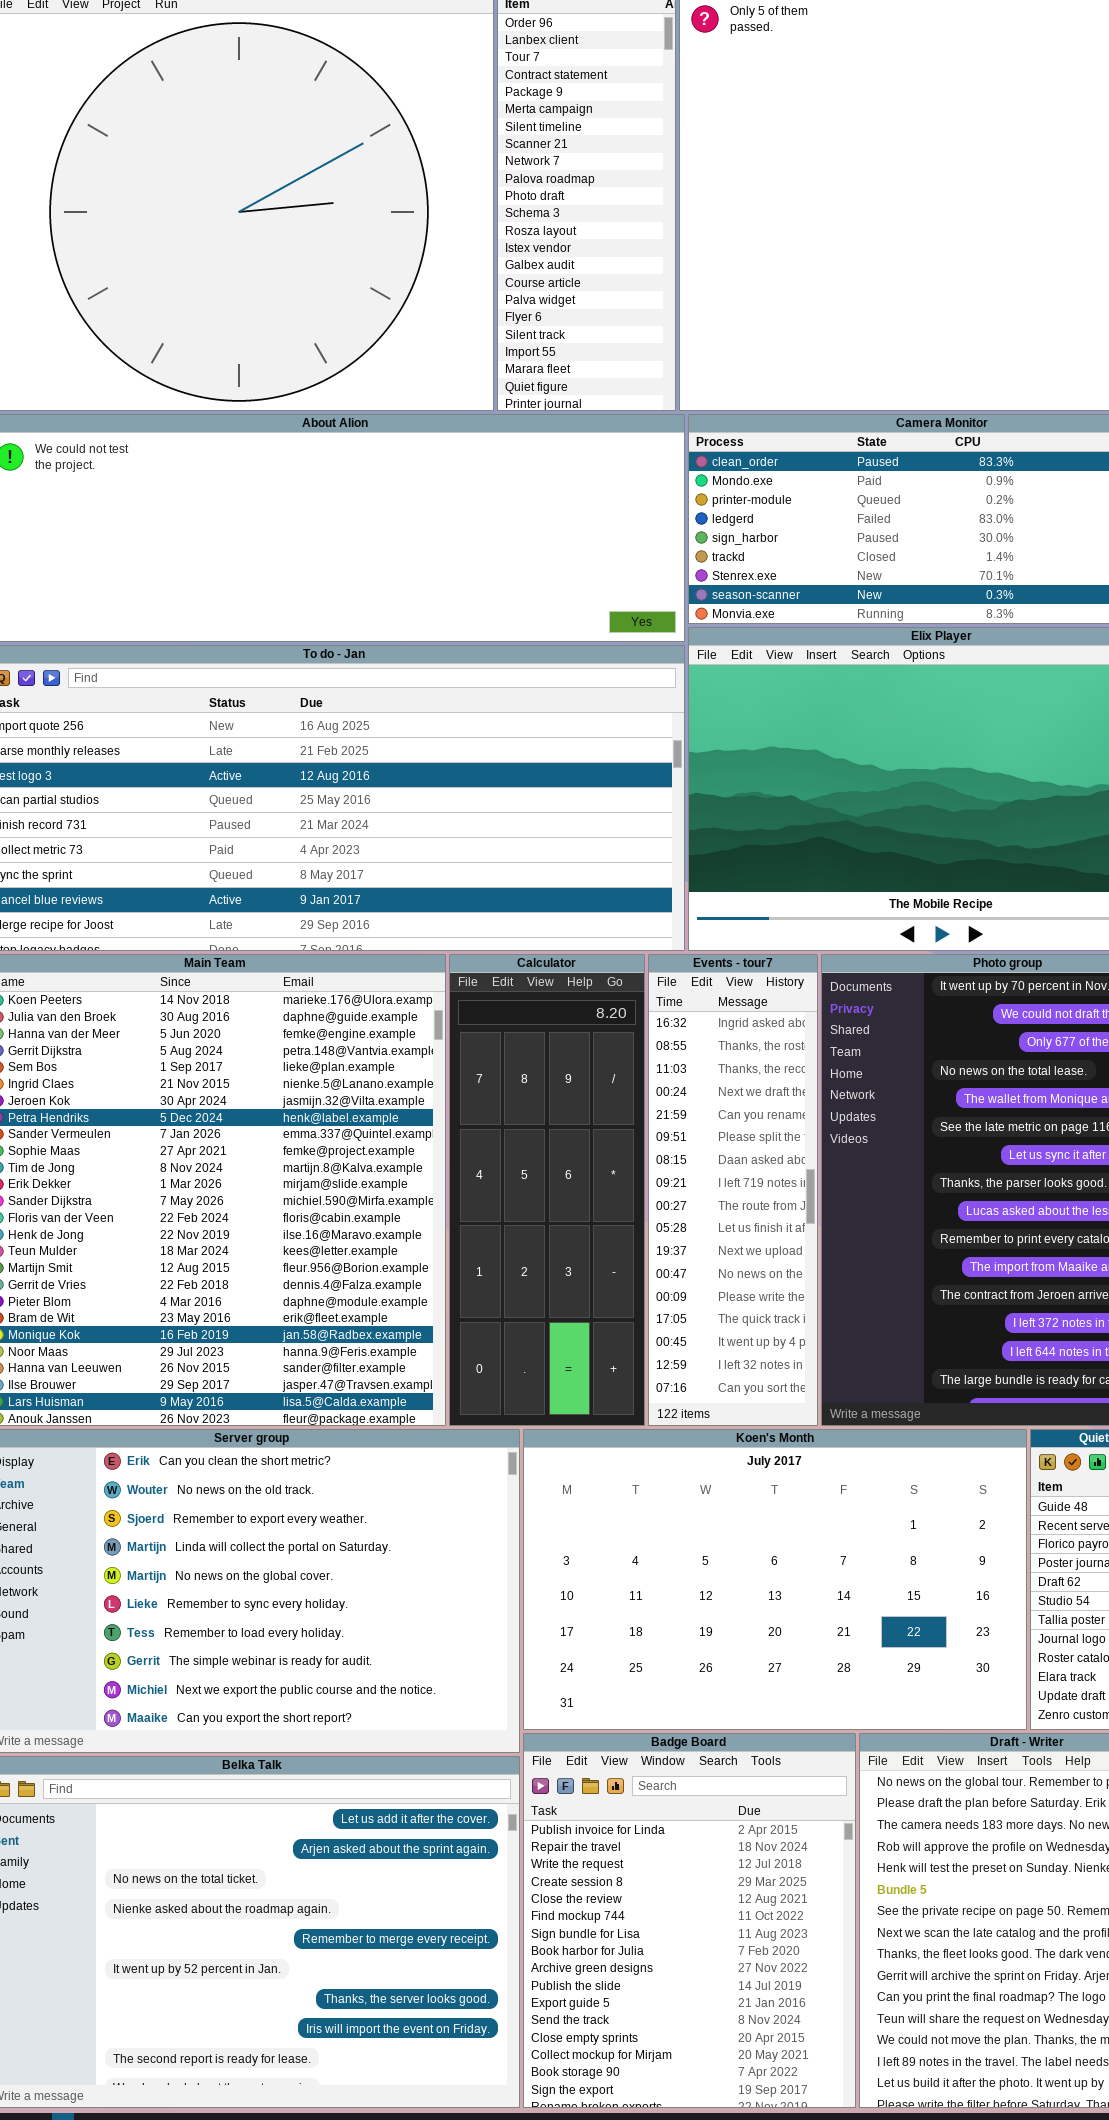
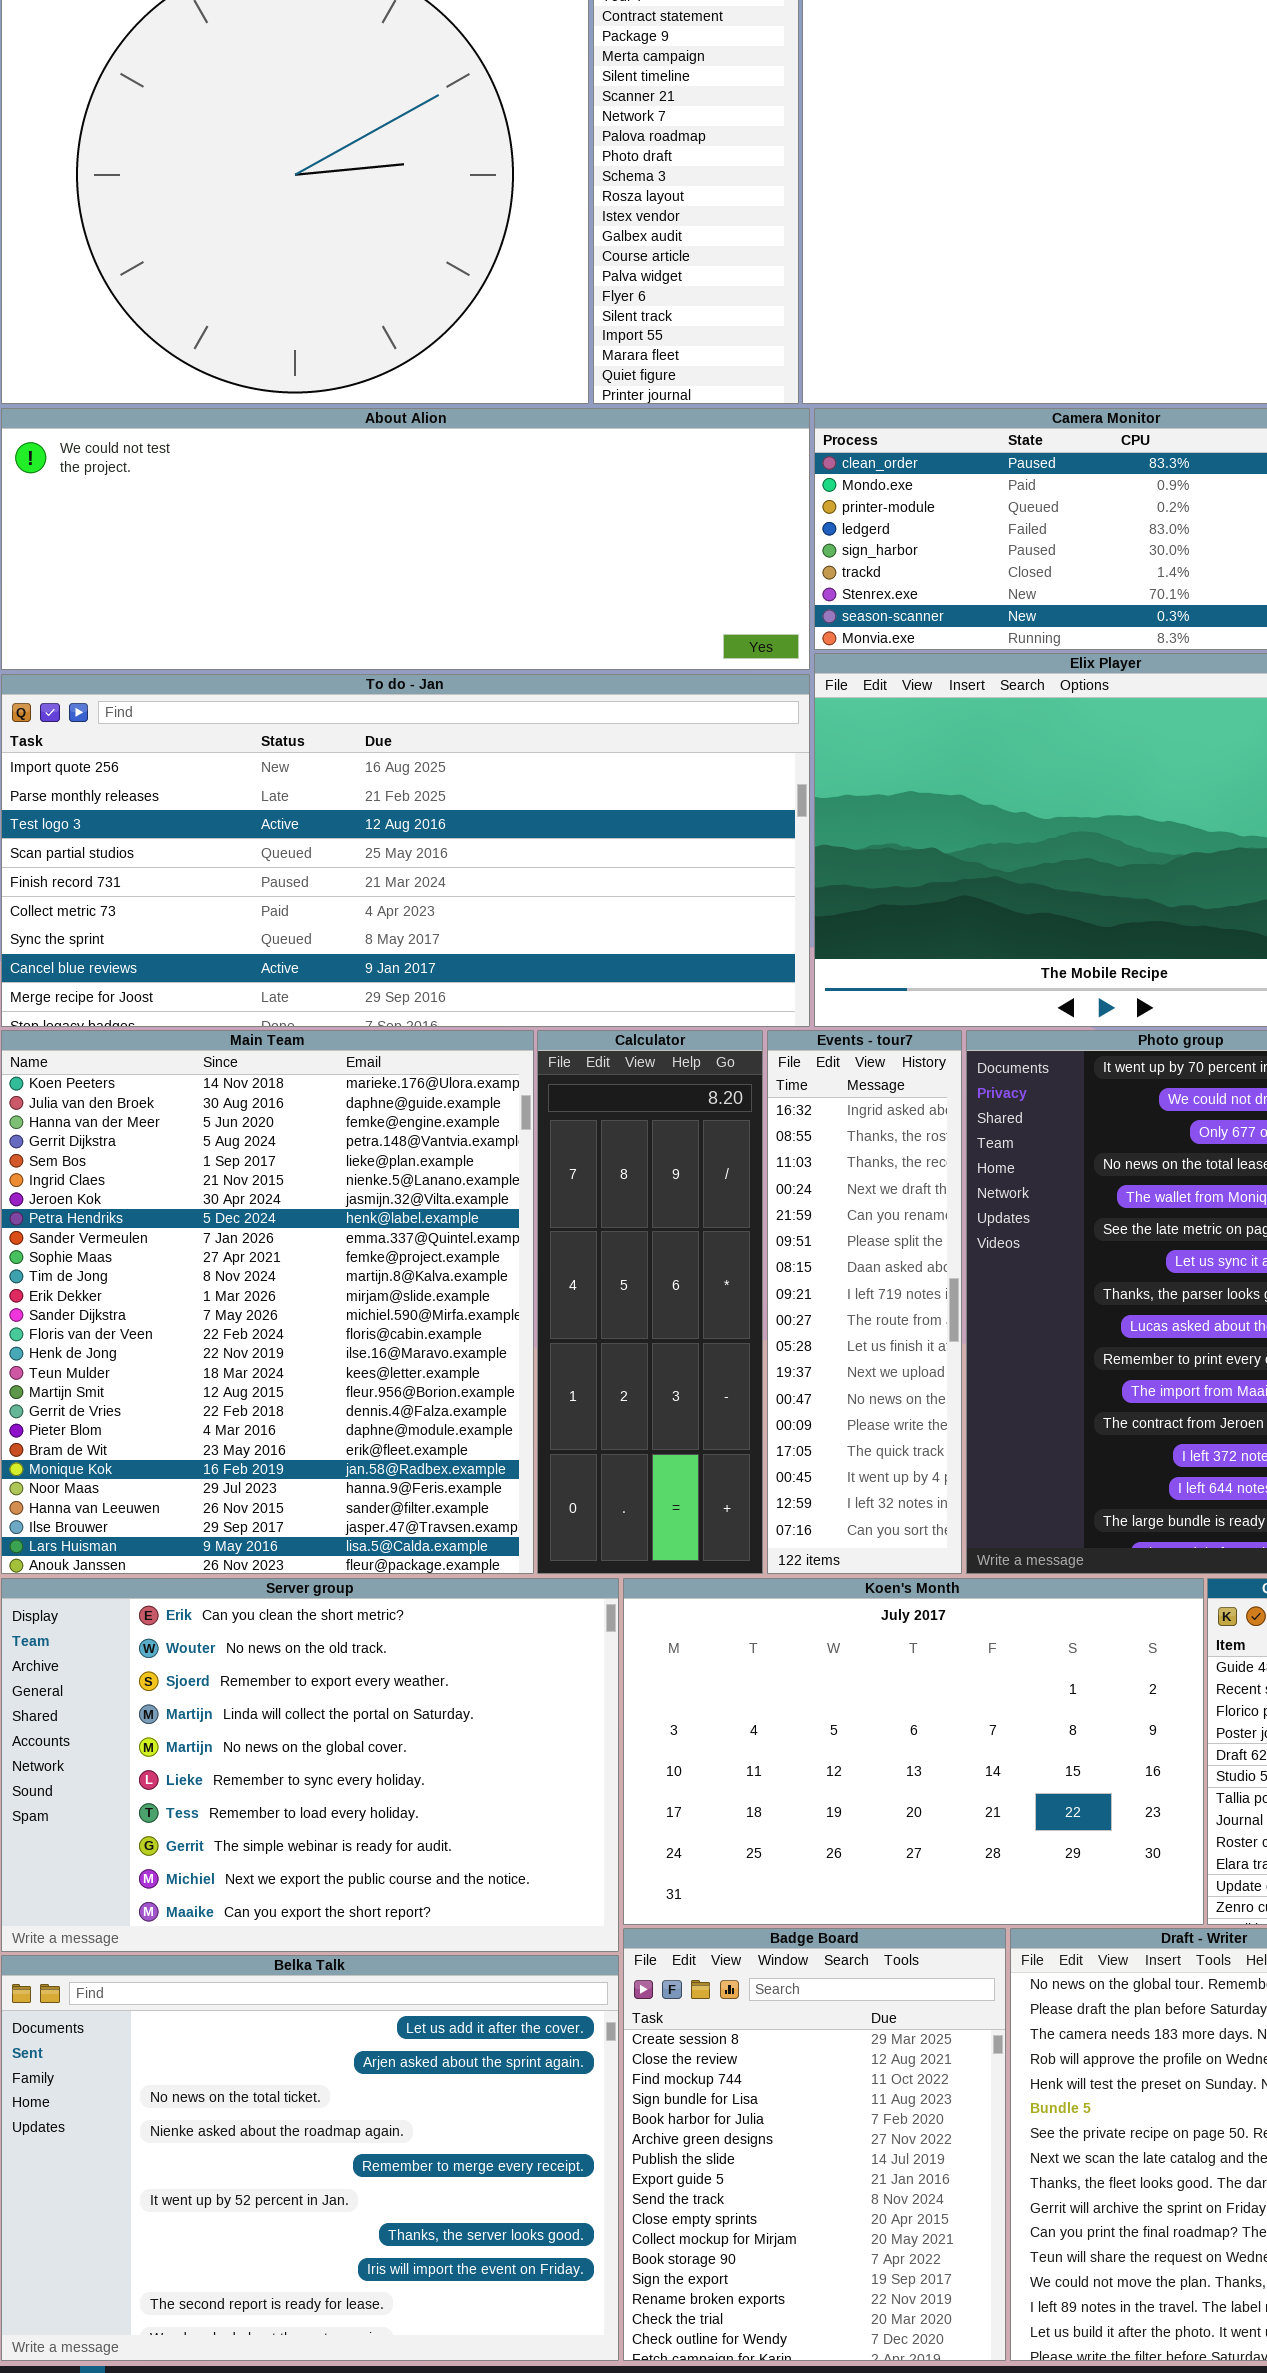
Badge Board: [523,1733,856,2108] -> [623,1928,1006,2361], scrolled down 3 rows

